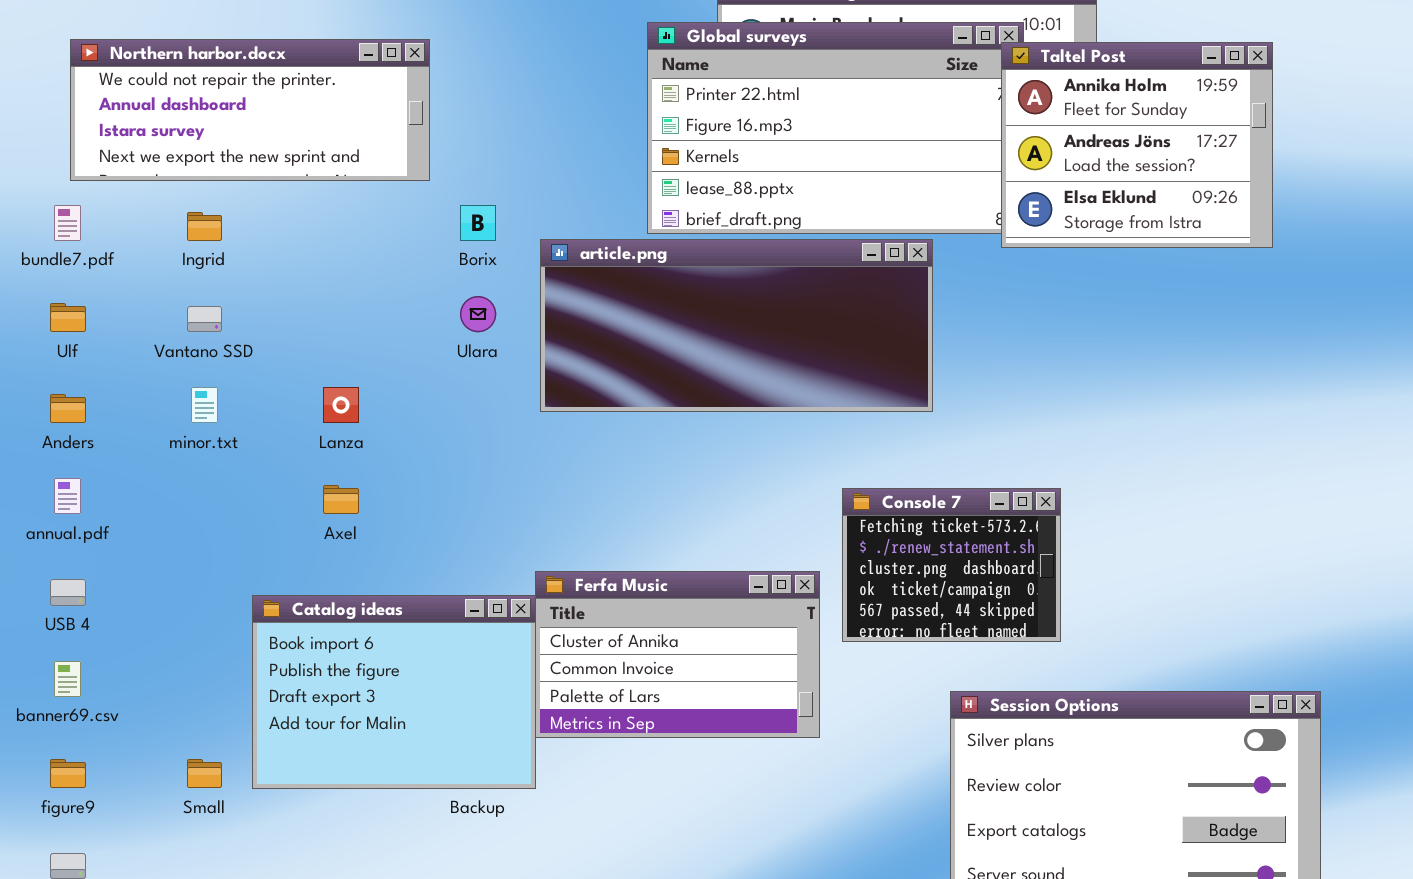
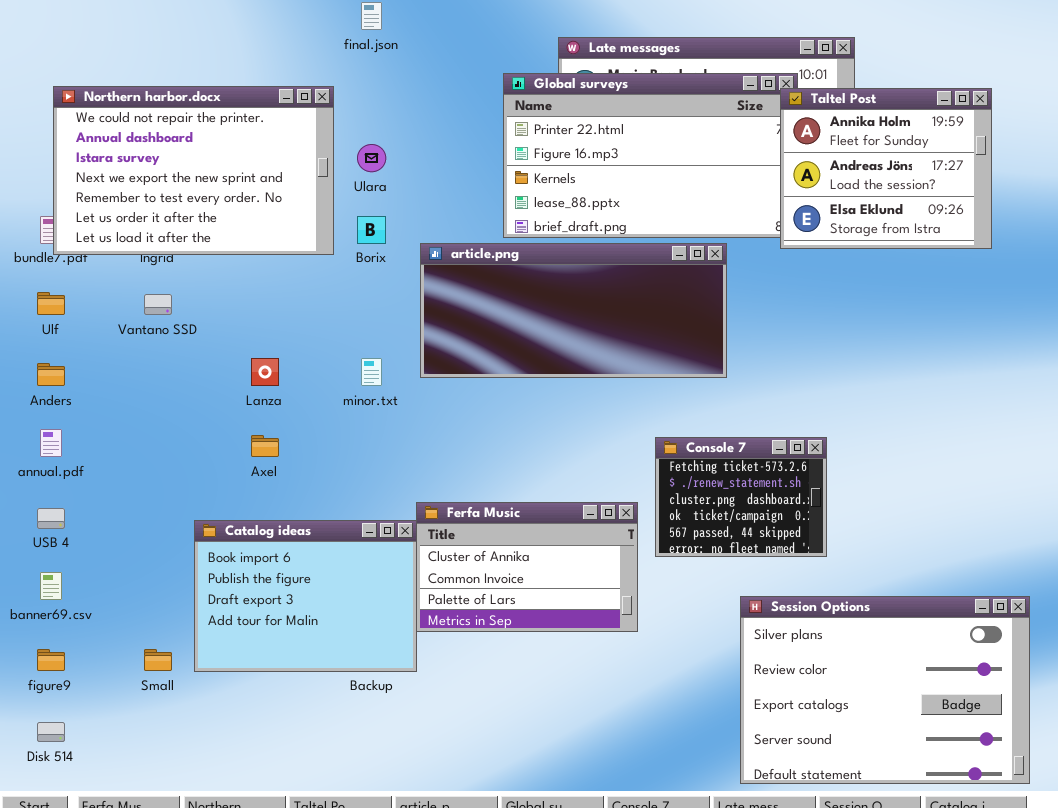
Northern harbor.docx: [70,39,430,181] -> [53,86,334,255], resized
Ulara: [460,296,496,332] -> [357,144,386,172], moved
minor.txt: [191,387,218,423] -> [361,358,382,386], moved

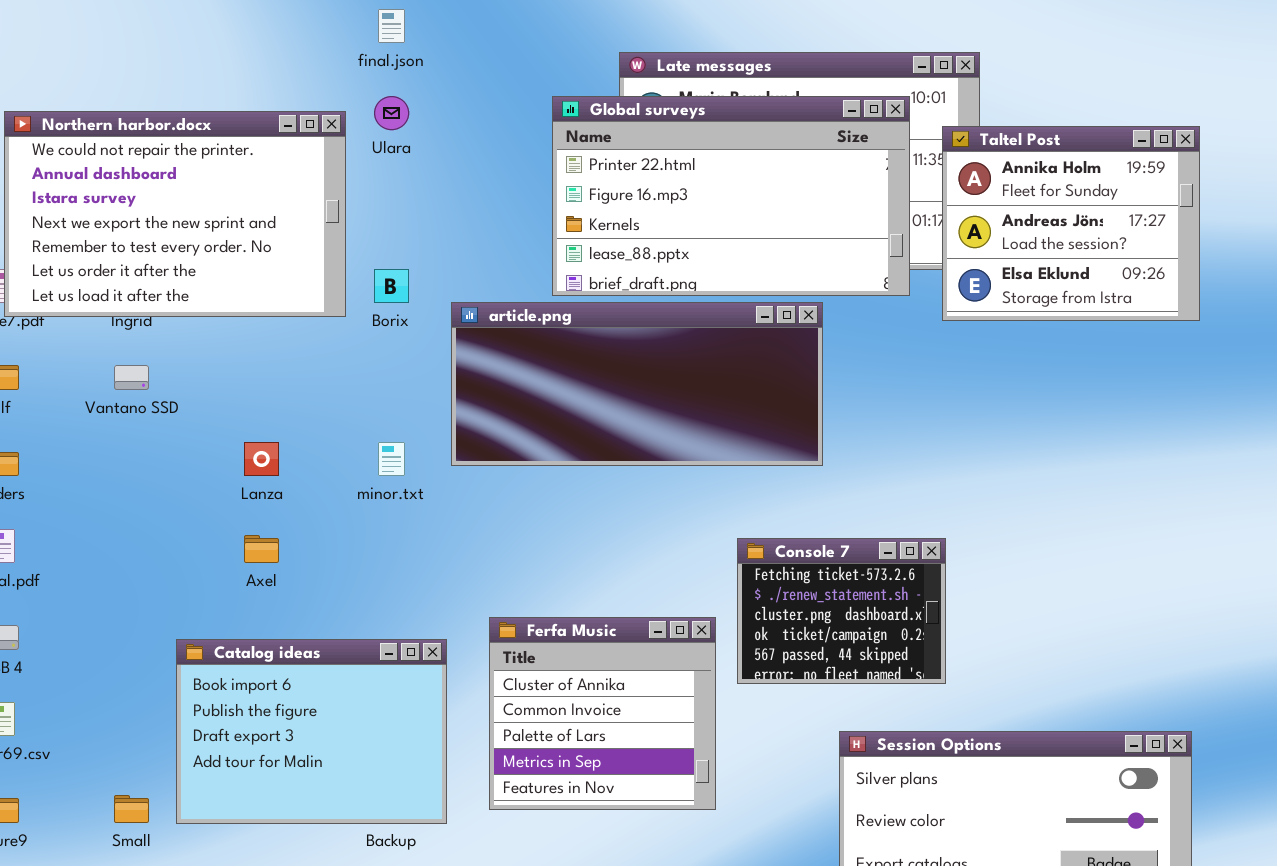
Taltel Post: [780,88,992,249] -> [942,126,1200,321], moved
Ulara: [357,144,386,172] -> [374,96,409,130], moved
Ferfa Music: [416,502,638,632] -> [489,617,716,810], resized

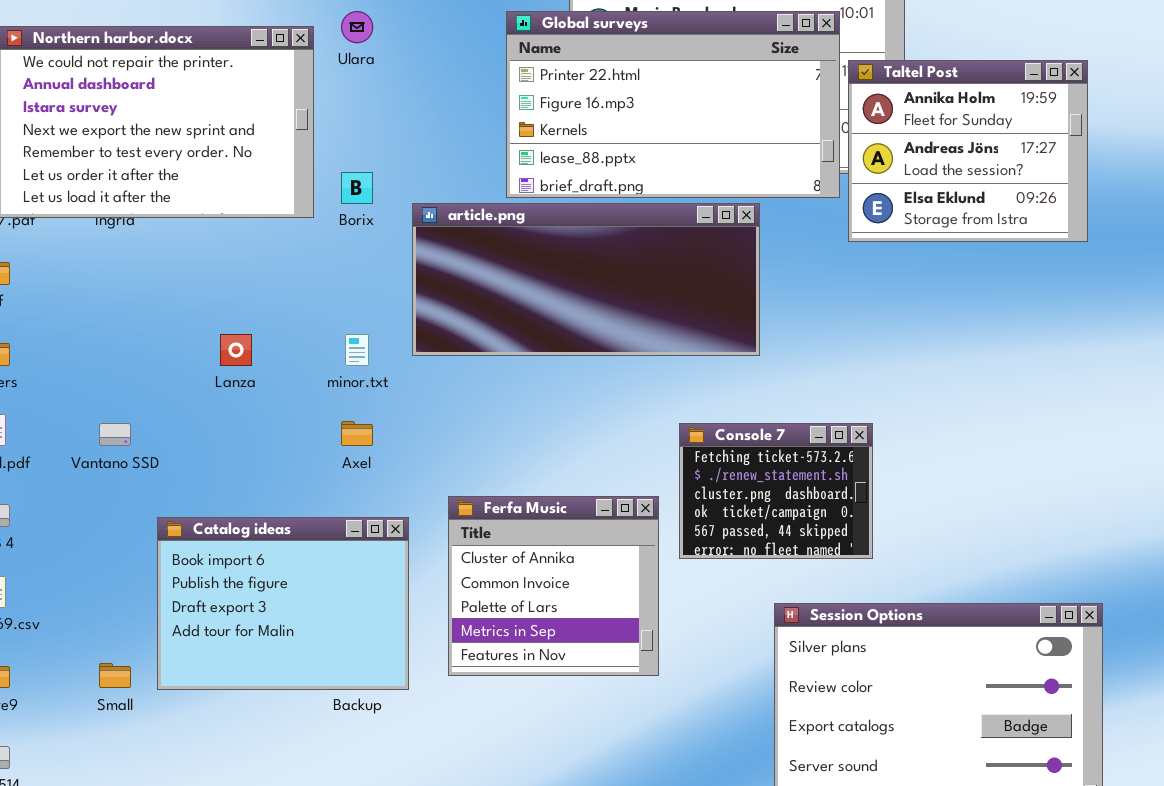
Taltel Post: [942,126,1200,321] -> [848,60,1088,242], moved
Vantano SSD: [114,365,149,390] -> [99,423,131,446], moved
Axel: [244,535,279,563] -> [341,421,373,446], moved

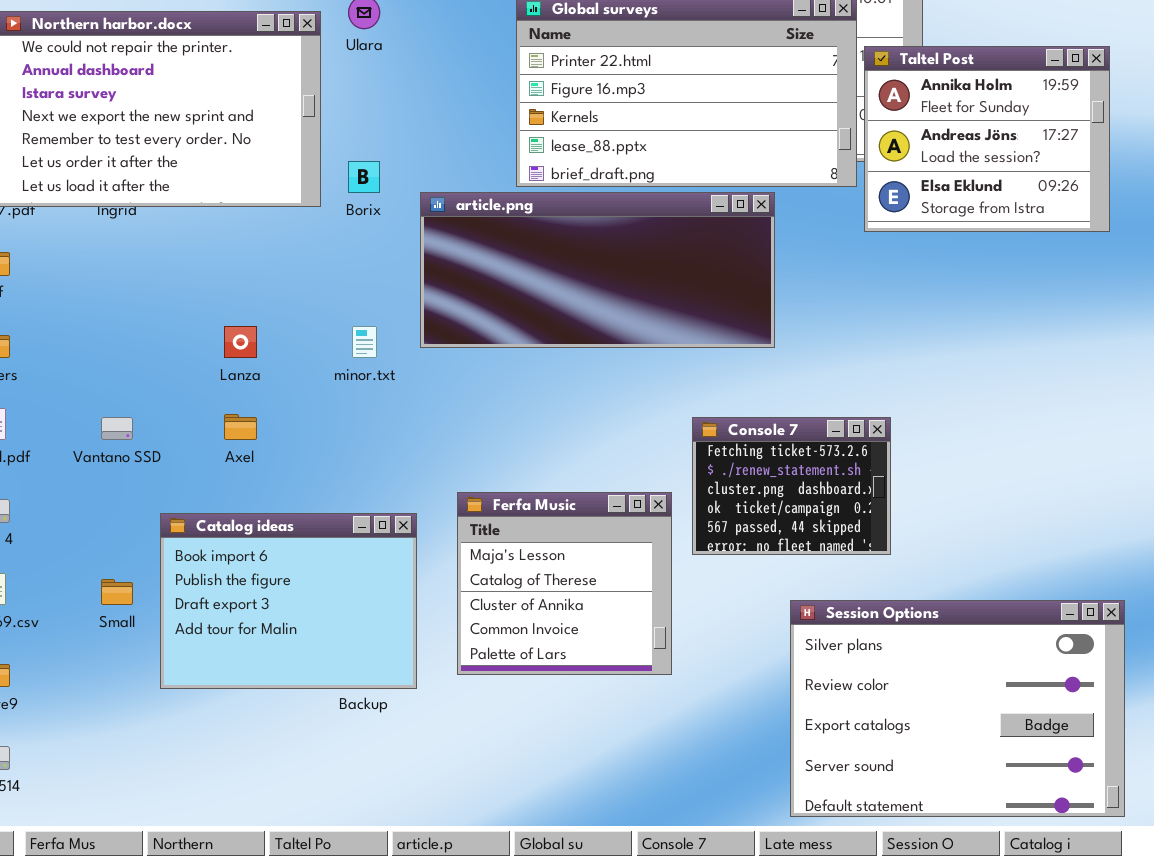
Axel: [341,421,373,446] -> [224,414,257,440], moved
Ferfa Music: [448,496,659,676] -> [457,492,672,675], scrolled up 2 rows
Small: [99,663,131,688] -> [101,579,133,605], moved

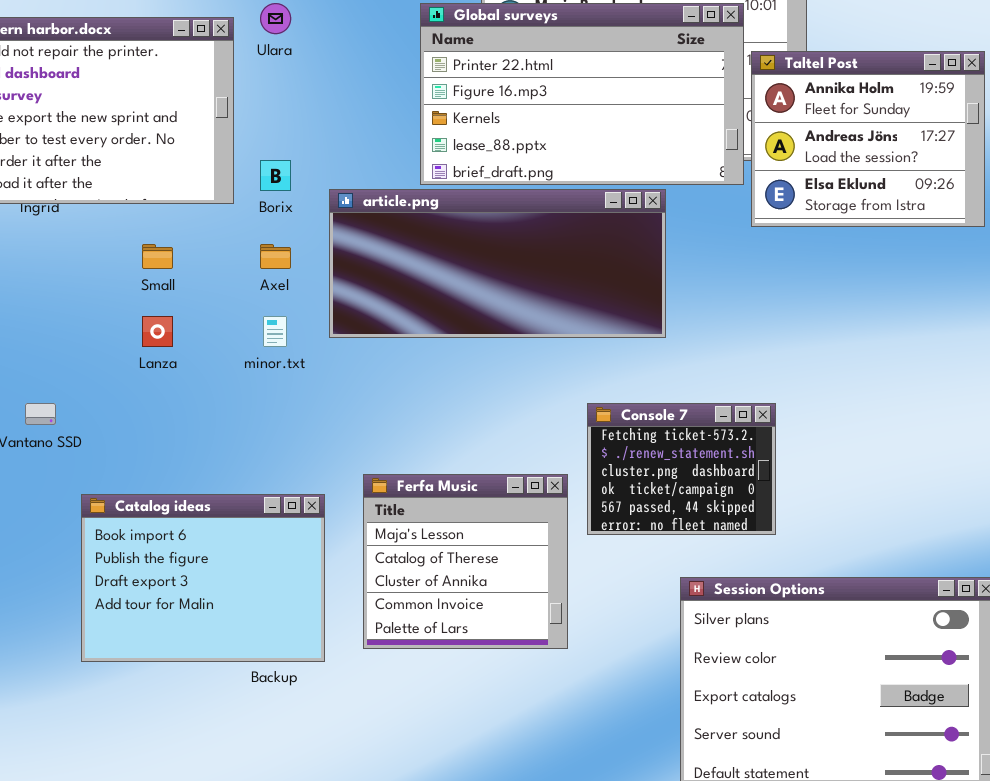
Axel: [224,414,257,440] -> [260,244,291,269], moved
Small: [101,579,133,605] -> [142,244,173,269], moved

